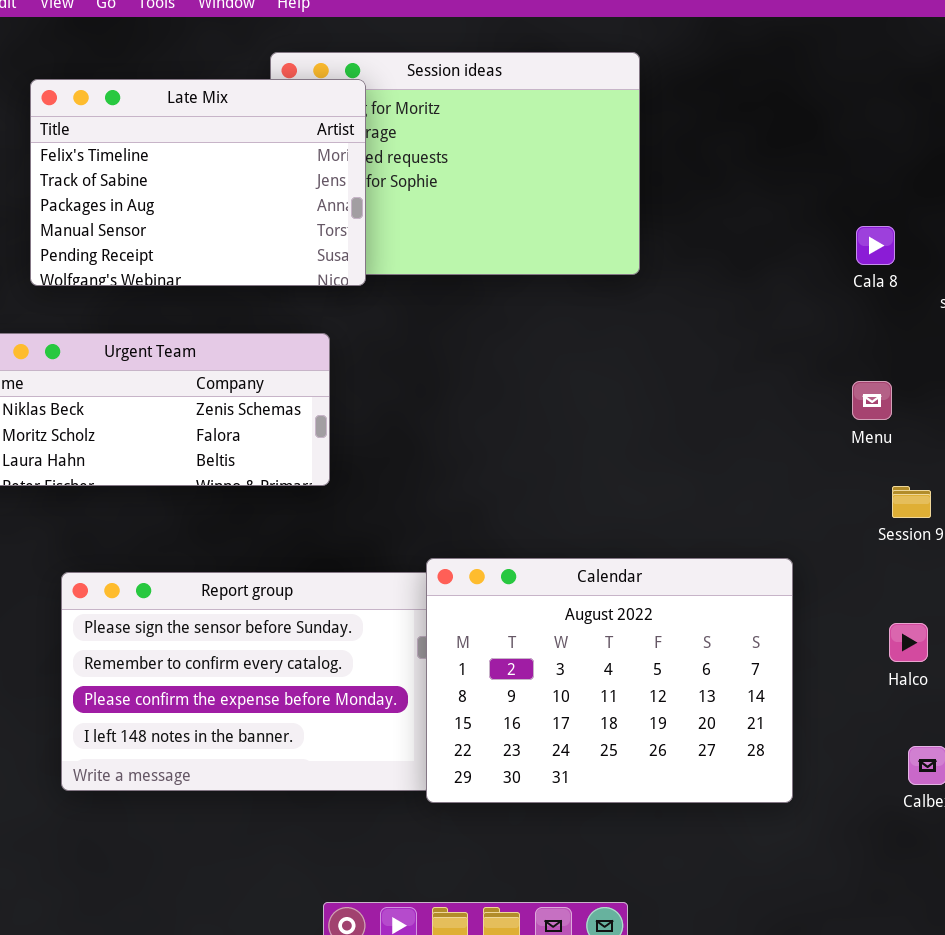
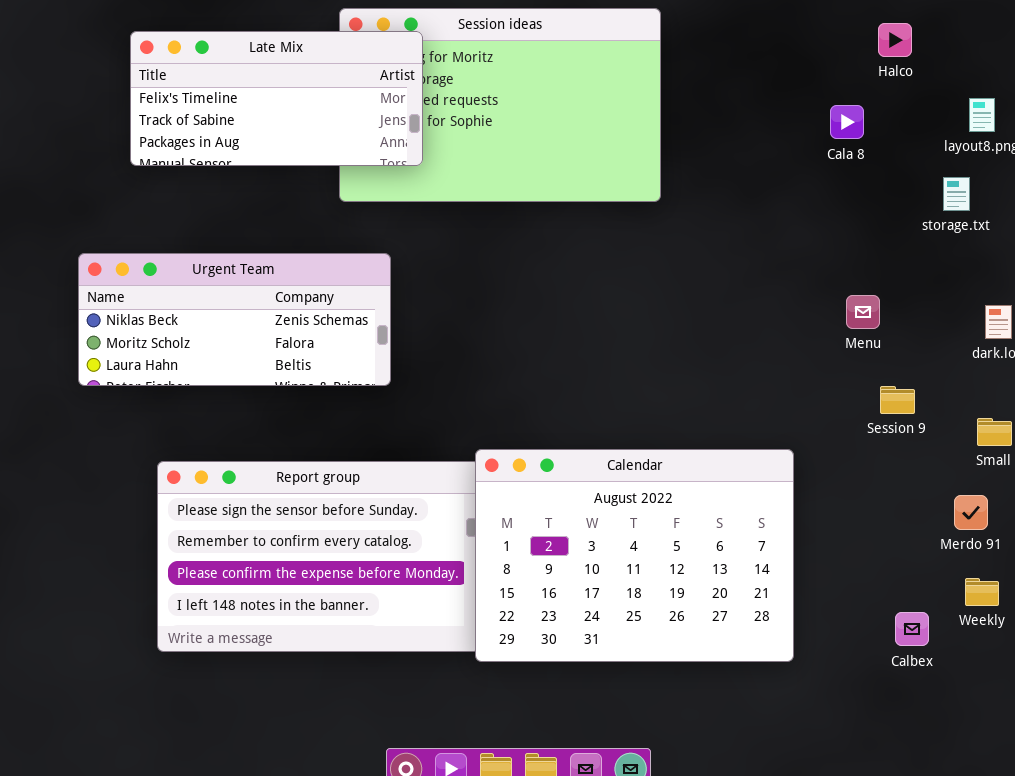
Late Mix: [30,79,366,286] -> [130,31,423,166], resized
Cala 8: [856,226,895,265] -> [830,105,864,139], moved
Halco: [889,623,928,662] -> [878,23,912,57], moved

